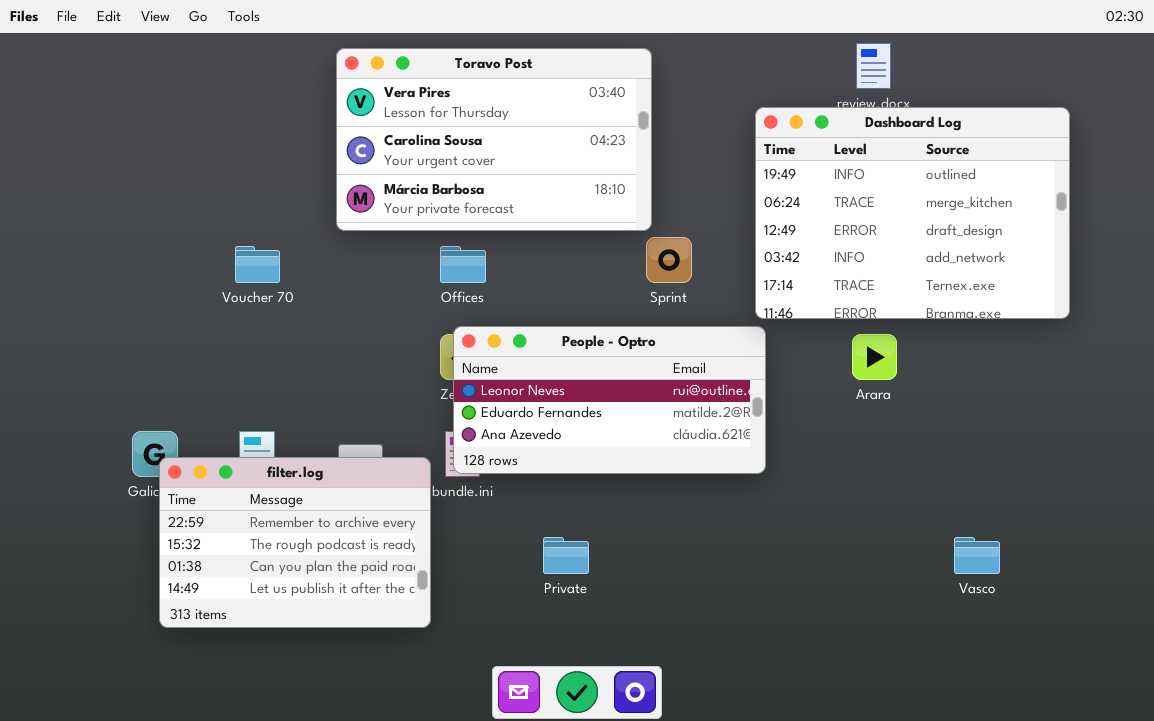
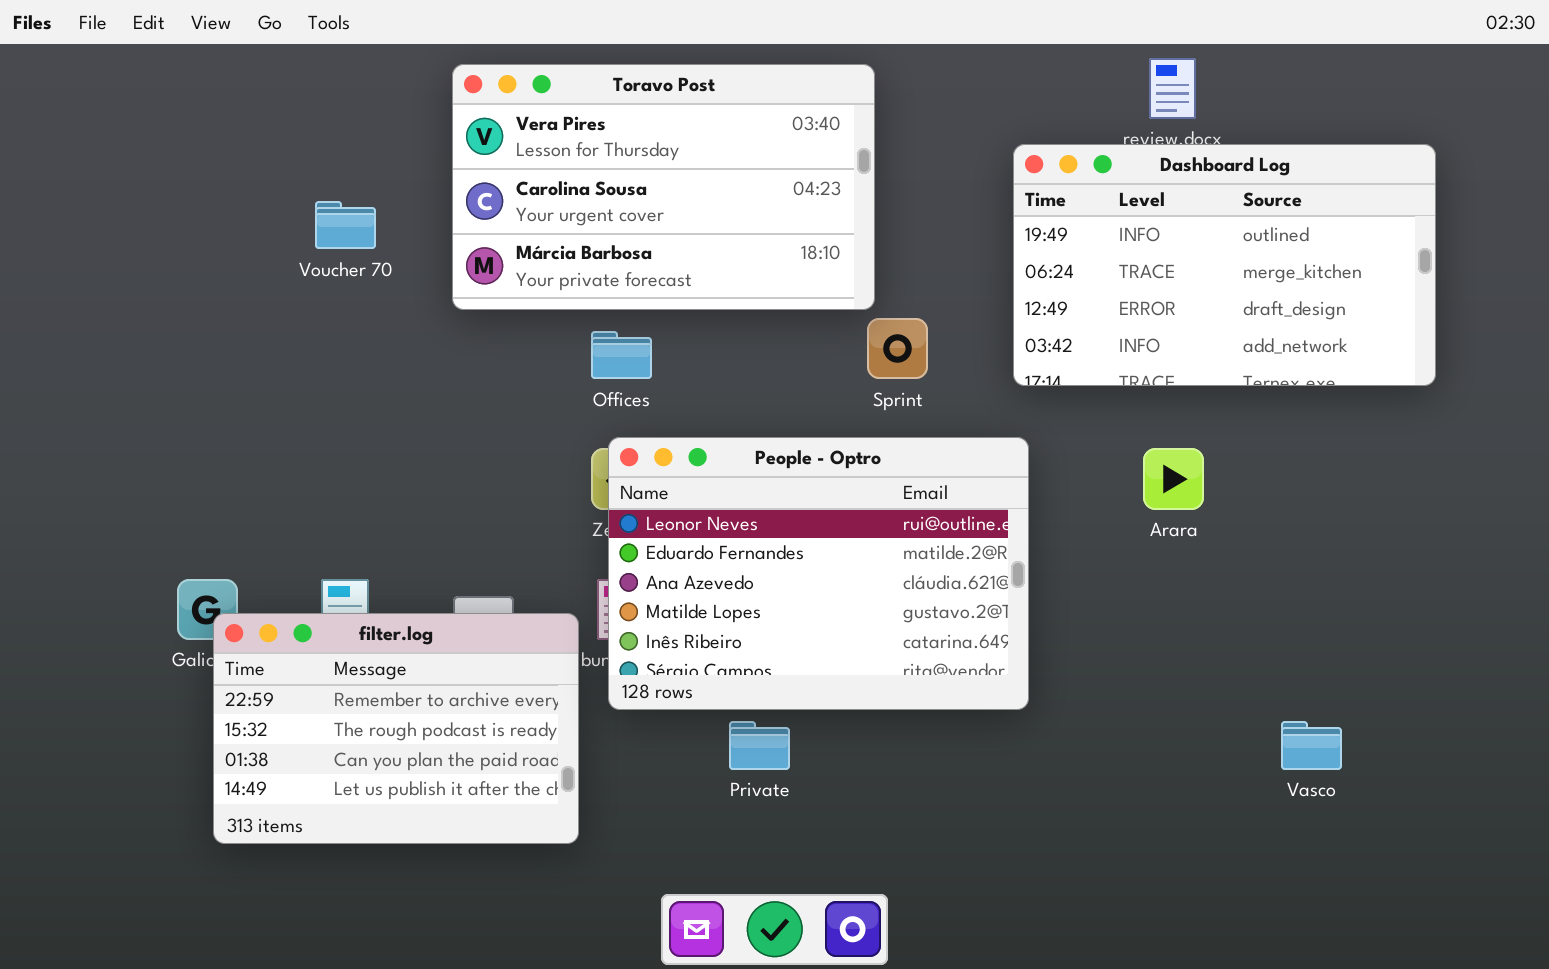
Dashboard Log: [755,107,1070,319] -> [1013,144,1436,386], resized
Voucher 70: [235,246,280,283] -> [315,201,376,249], moved
People - Optro: [453,326,766,474] -> [608,437,1029,710], resized

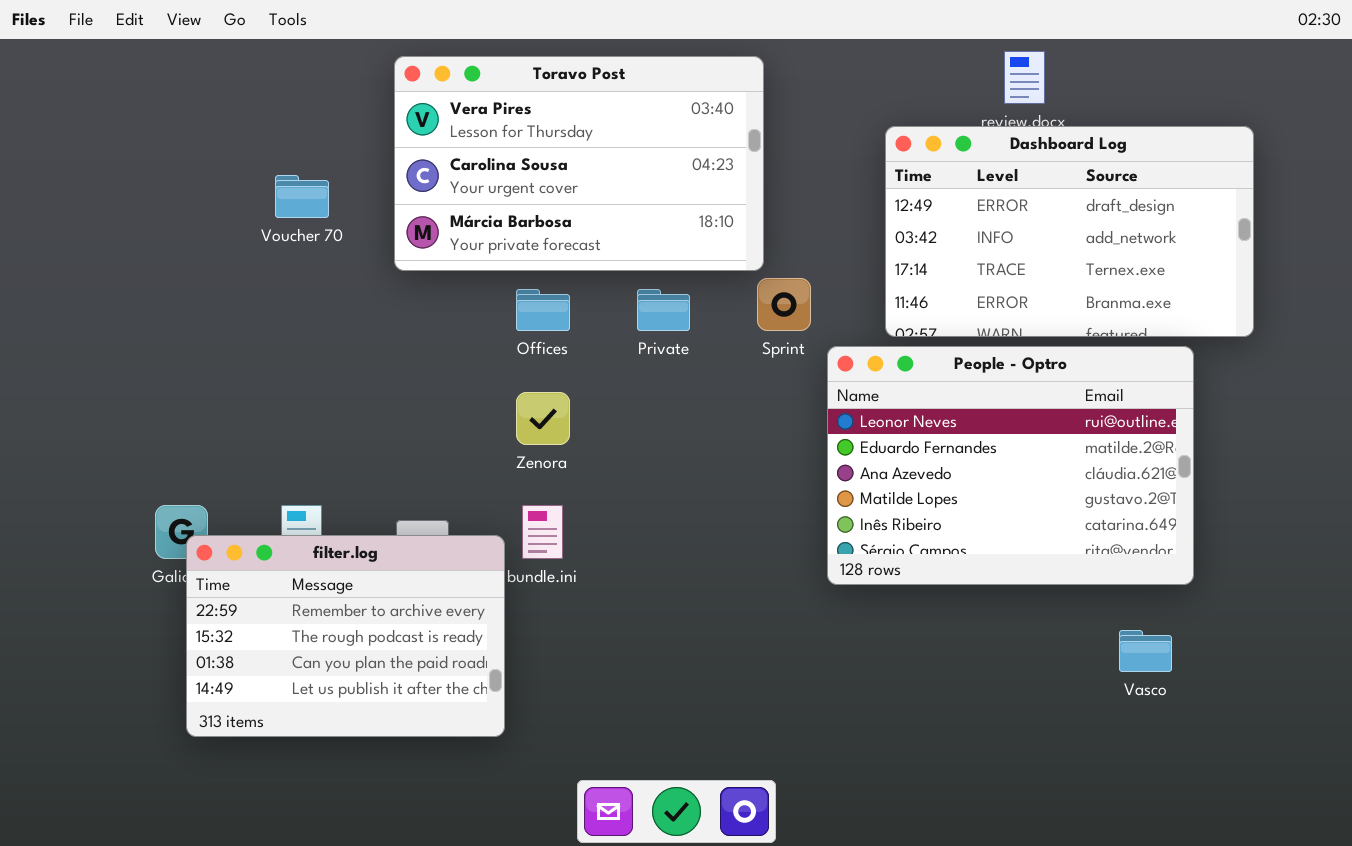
Dashboard Log: [1013,144,1436,386] -> [885,126,1254,337], scrolled down 2 rows
People - Optro: [608,437,1029,710] -> [827,346,1194,585], moved
Private: [729,721,790,770] -> [637,289,690,331], moved

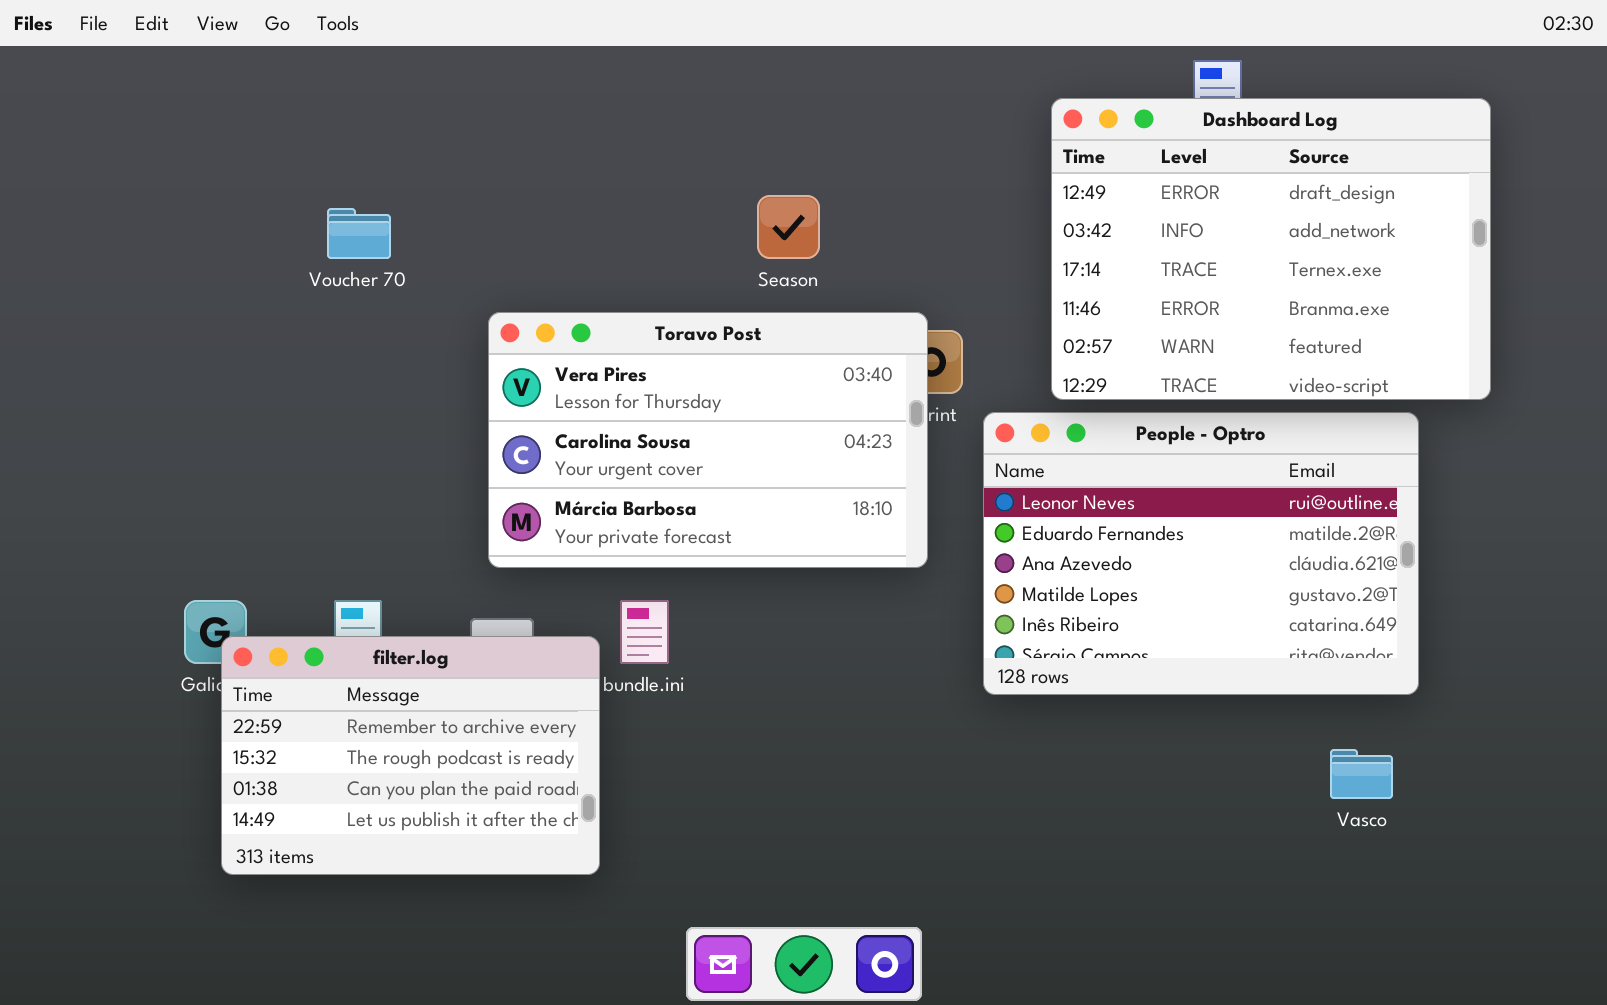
Toravo Post: [394,56,764,271] -> [488,312,928,568], moved
Dashboard Log: [885,126,1254,337] -> [1051,98,1491,400], resized

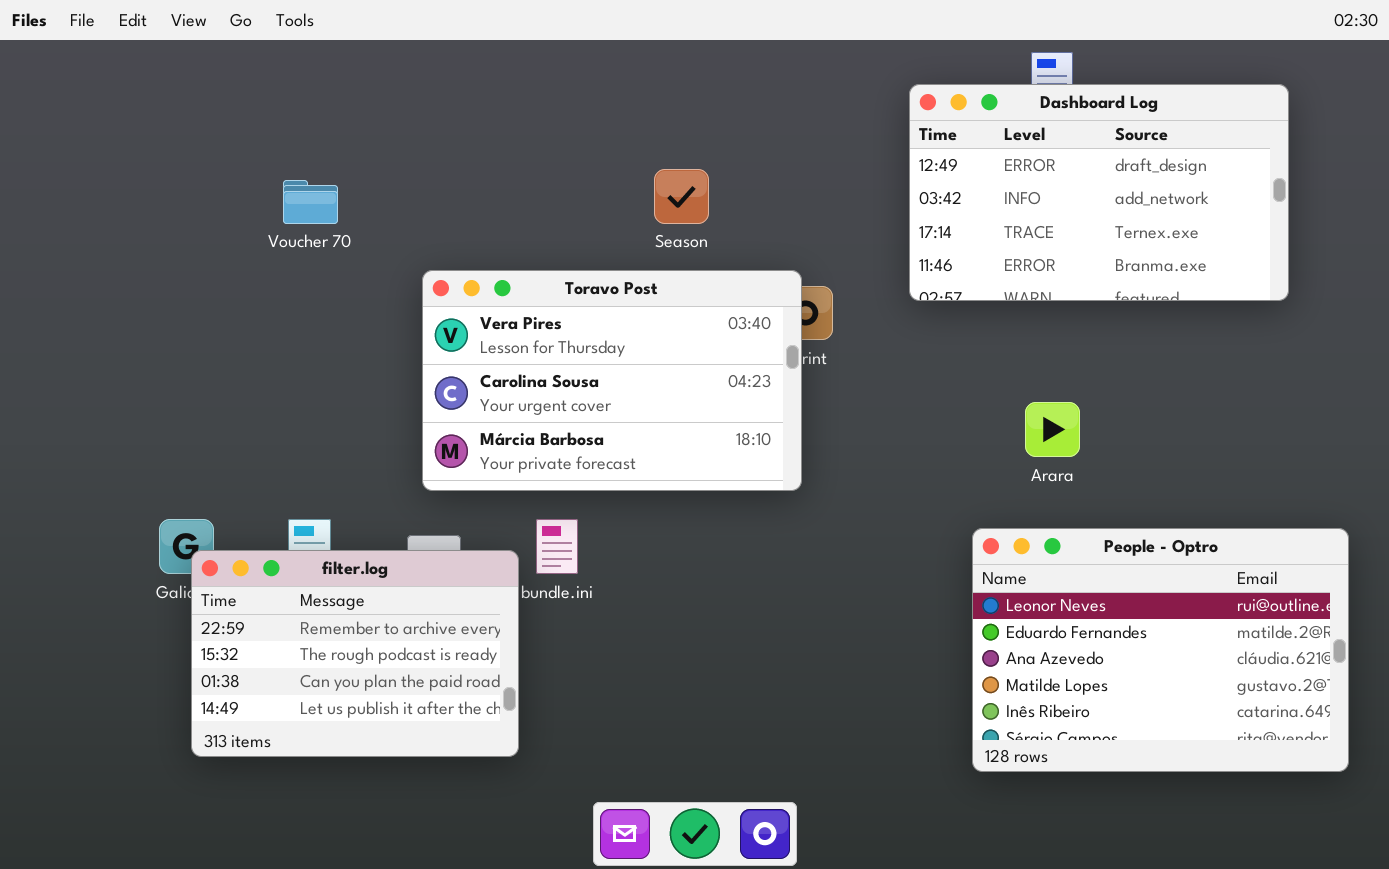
Dashboard Log: [1051,98,1491,400] -> [909,84,1289,301], resized
People - Optro: [983,412,1419,695] -> [972,528,1349,772], moved

